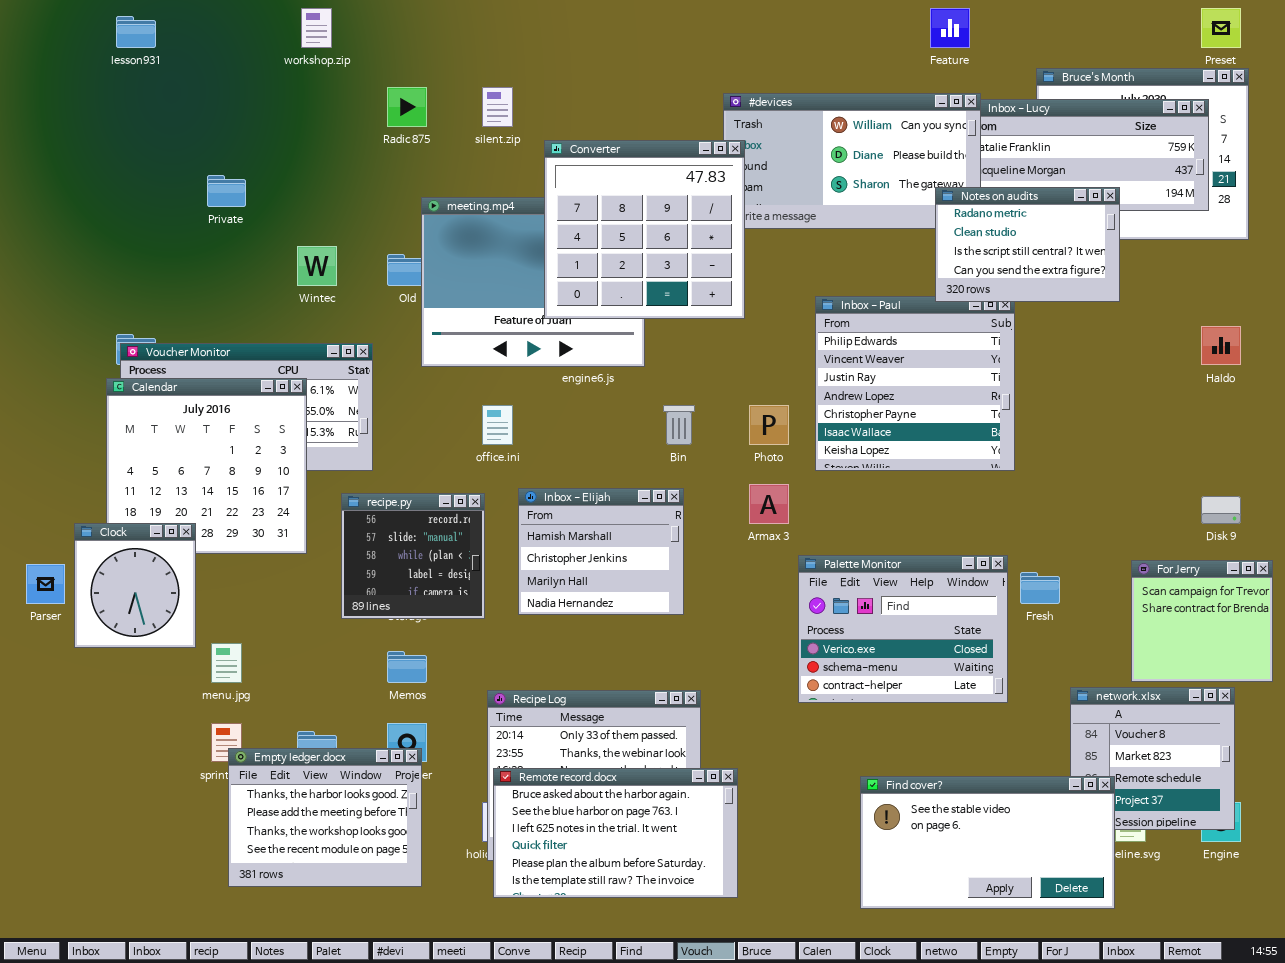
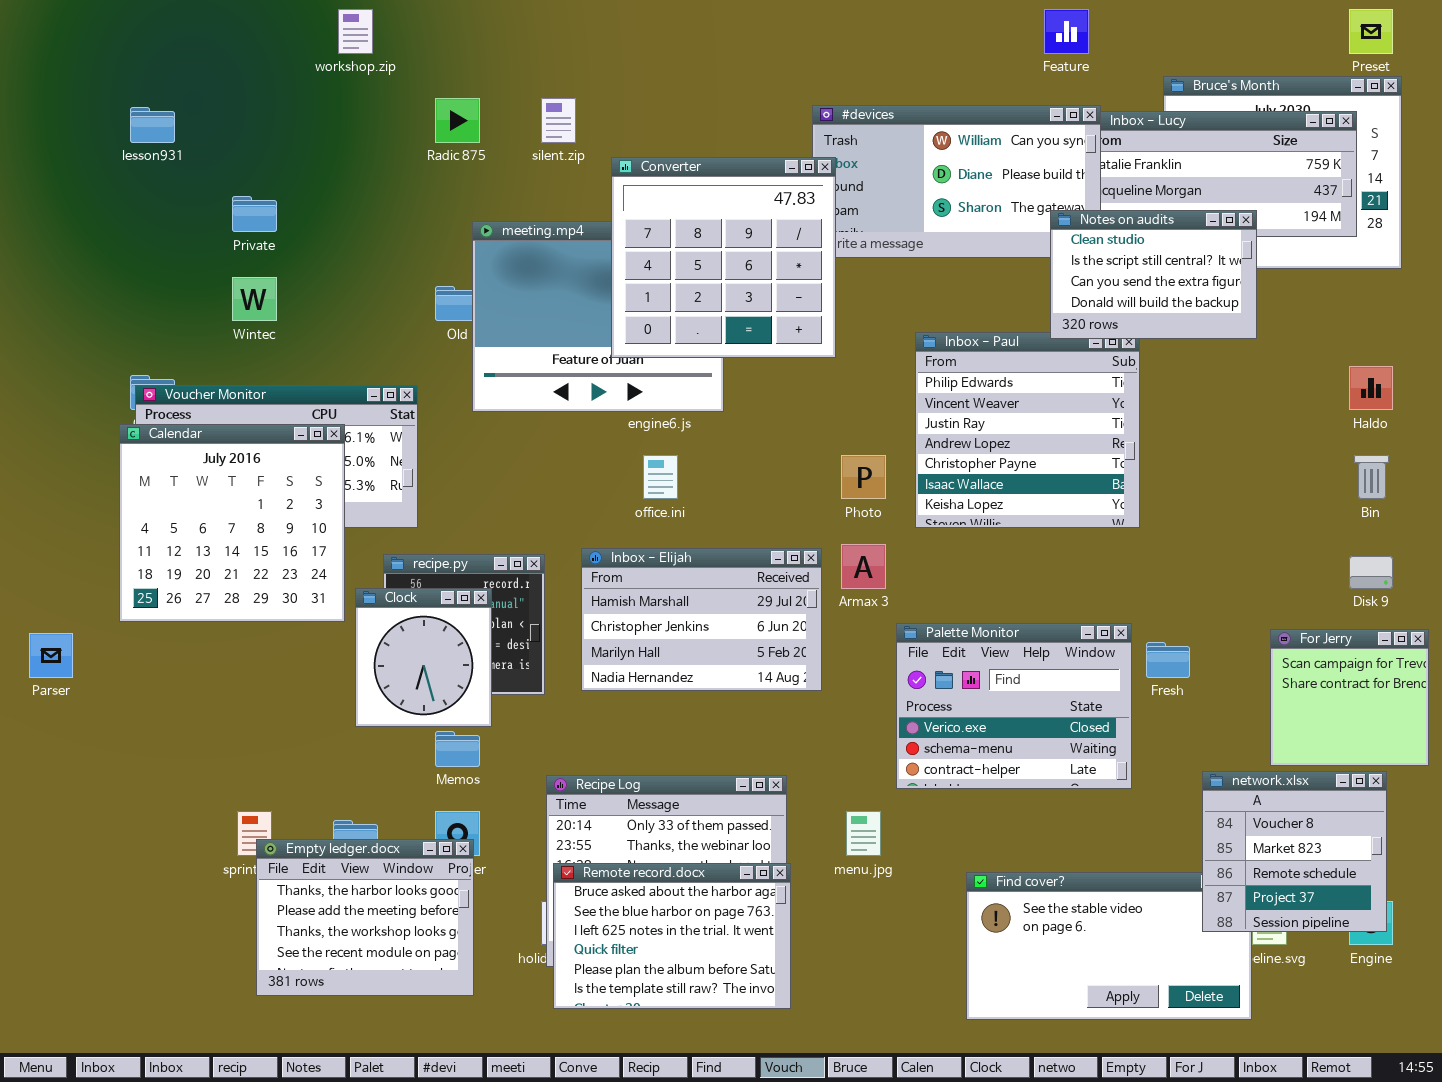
lesson931: [116,16,156,48] -> [130,107,175,143], moved
Notes on audits: [935,187,1120,302] -> [1050,210,1257,339], scrolled down 1 row
Wintec: [297,246,337,286] -> [232,277,277,321], moved
office.ini: [482,405,513,445] -> [643,455,678,499], moved
Bin: [663,405,695,445] -> [1354,455,1389,499], moved
Inbox - Elijah: [518,488,684,615] -> [581,548,822,691], resized
Clock: [74,523,196,648] -> [355,588,492,727], moved
menu.jpg: [211,643,242,683] -> [846,811,881,856], moved
network.xlsx: [1070,687,1235,830] -> [1202,771,1387,932], raised
Remote record.docx: [493,768,738,898] -> [553,863,791,1009], resized

